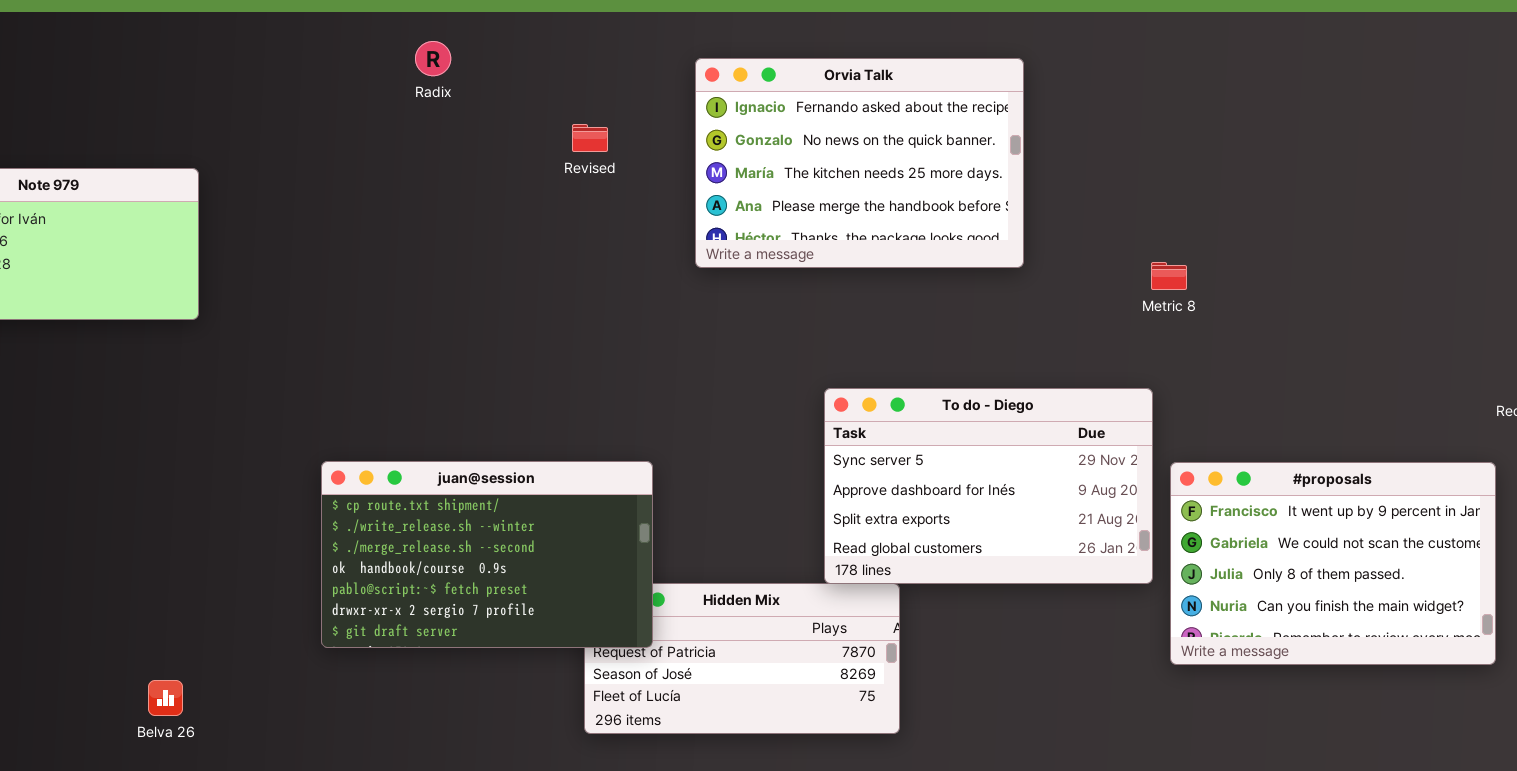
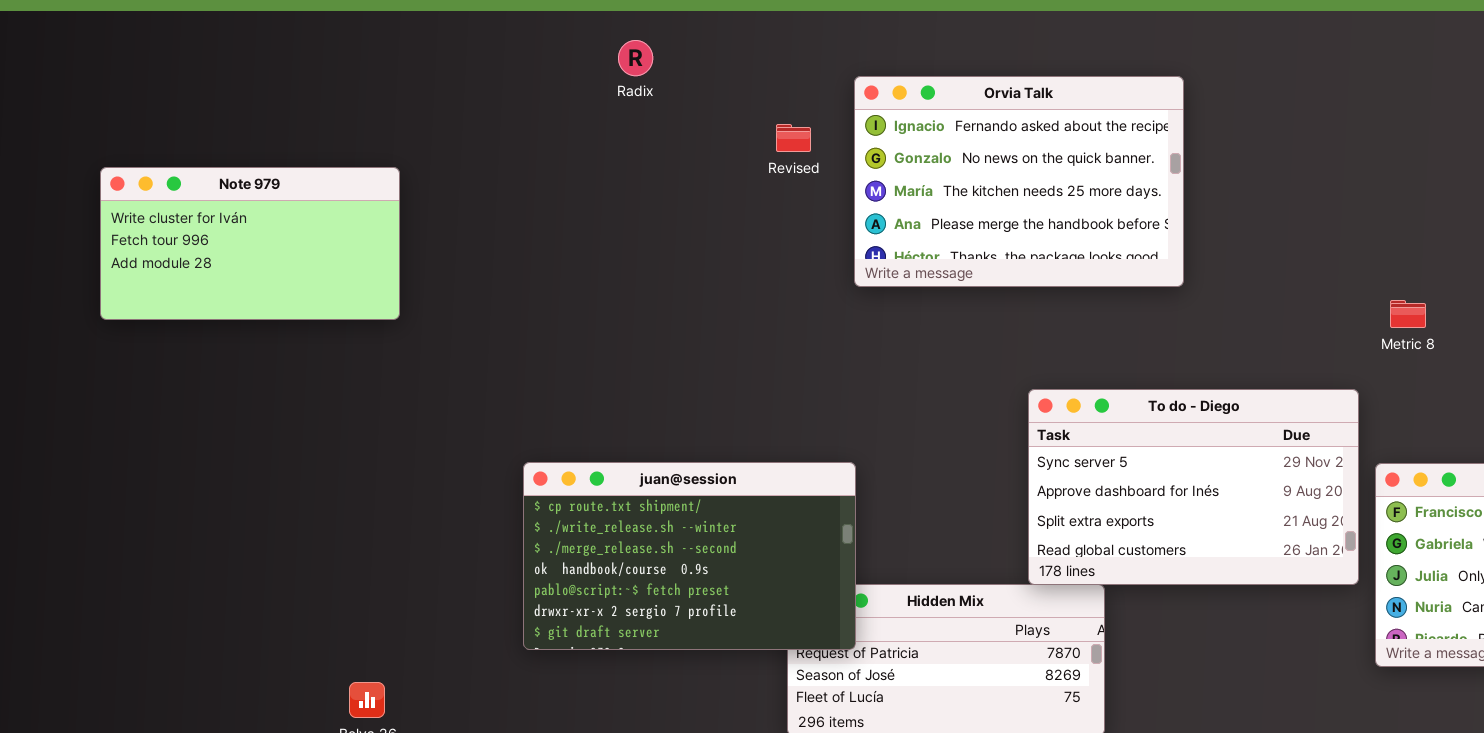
Orvia Talk: [695,58,1024,268] -> [854,76,1184,287], moved
Metric 8: [1151,262,1187,290] -> [1390,300,1426,328], moved

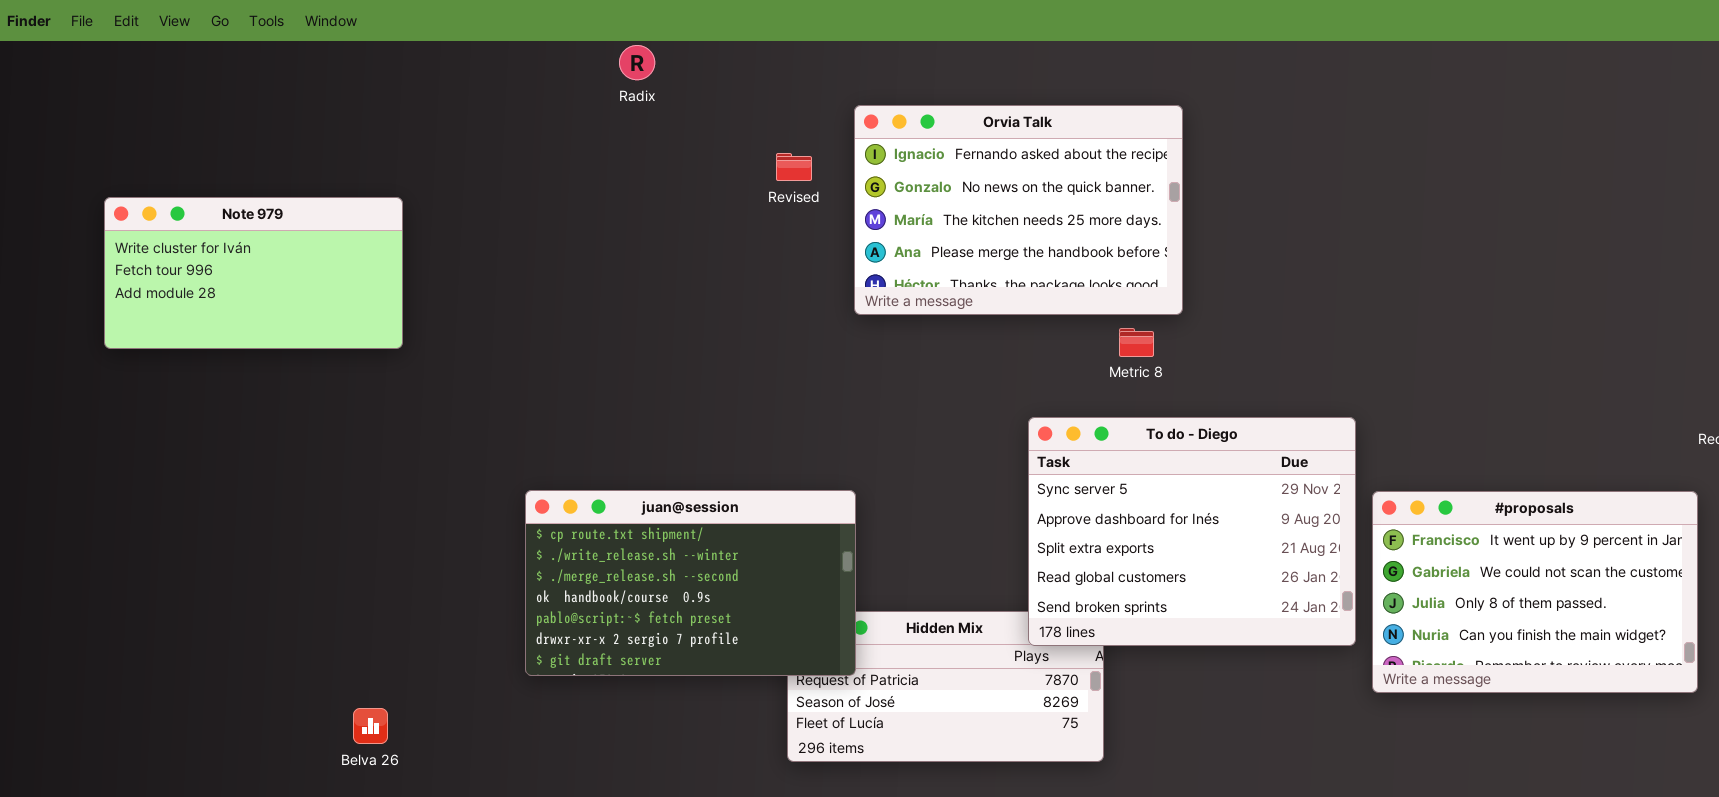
Radix: [618,40,653,76] -> [619,45,655,80], moved
Metric 8: [1390,300,1426,328] -> [1119,328,1154,357], moved
To do - Diego: [1028,389,1359,585] -> [1028,417,1356,646], resized

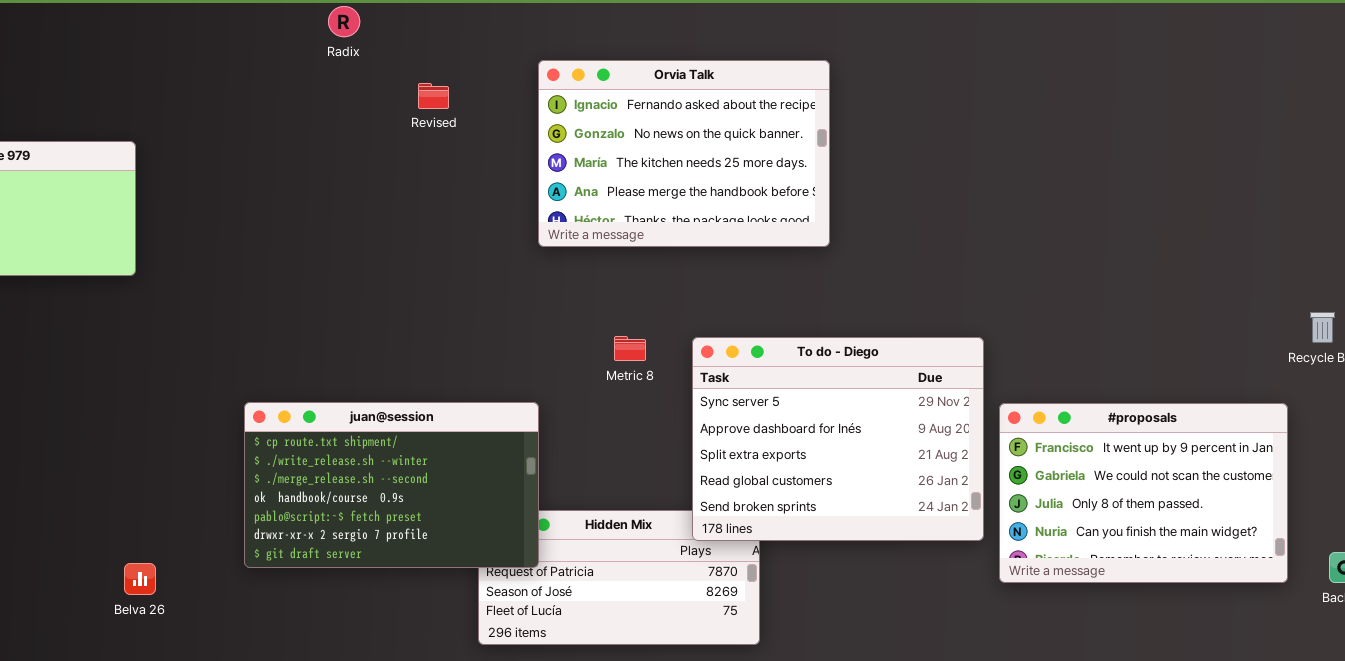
Revised: [776,153,812,181] -> [418,83,449,109], moved
Metric 8: [1119,328,1154,357] -> [614,336,646,361], moved
Belva 26: [353,708,388,744] -> [124,563,156,595], moved

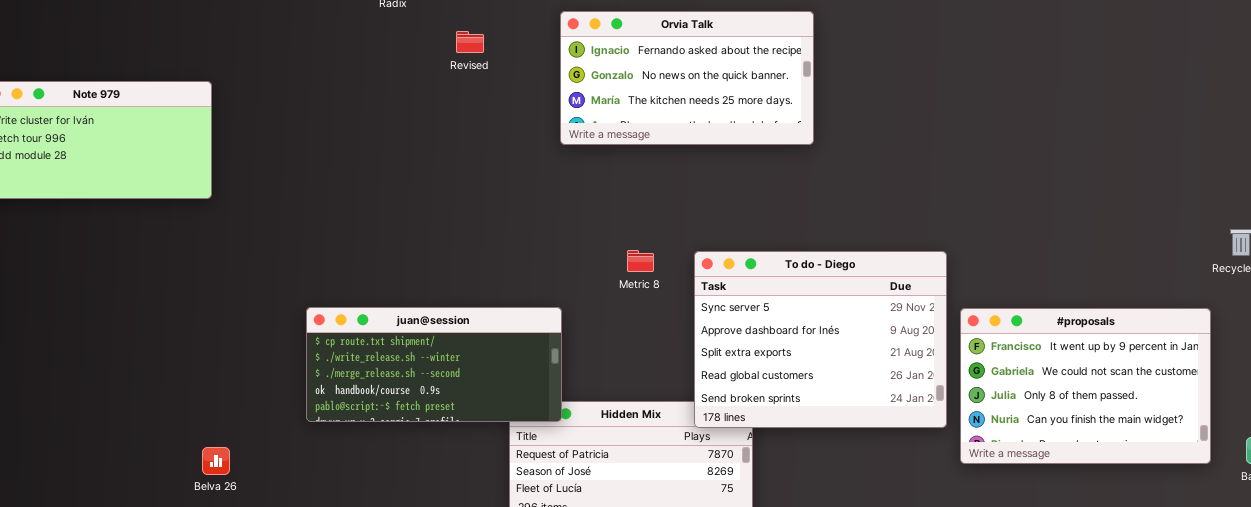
Orvia Talk: [538,60,830,247] -> [560,11,814,145], resized
juan@session: [244,402,539,568] -> [306,307,562,422], resized

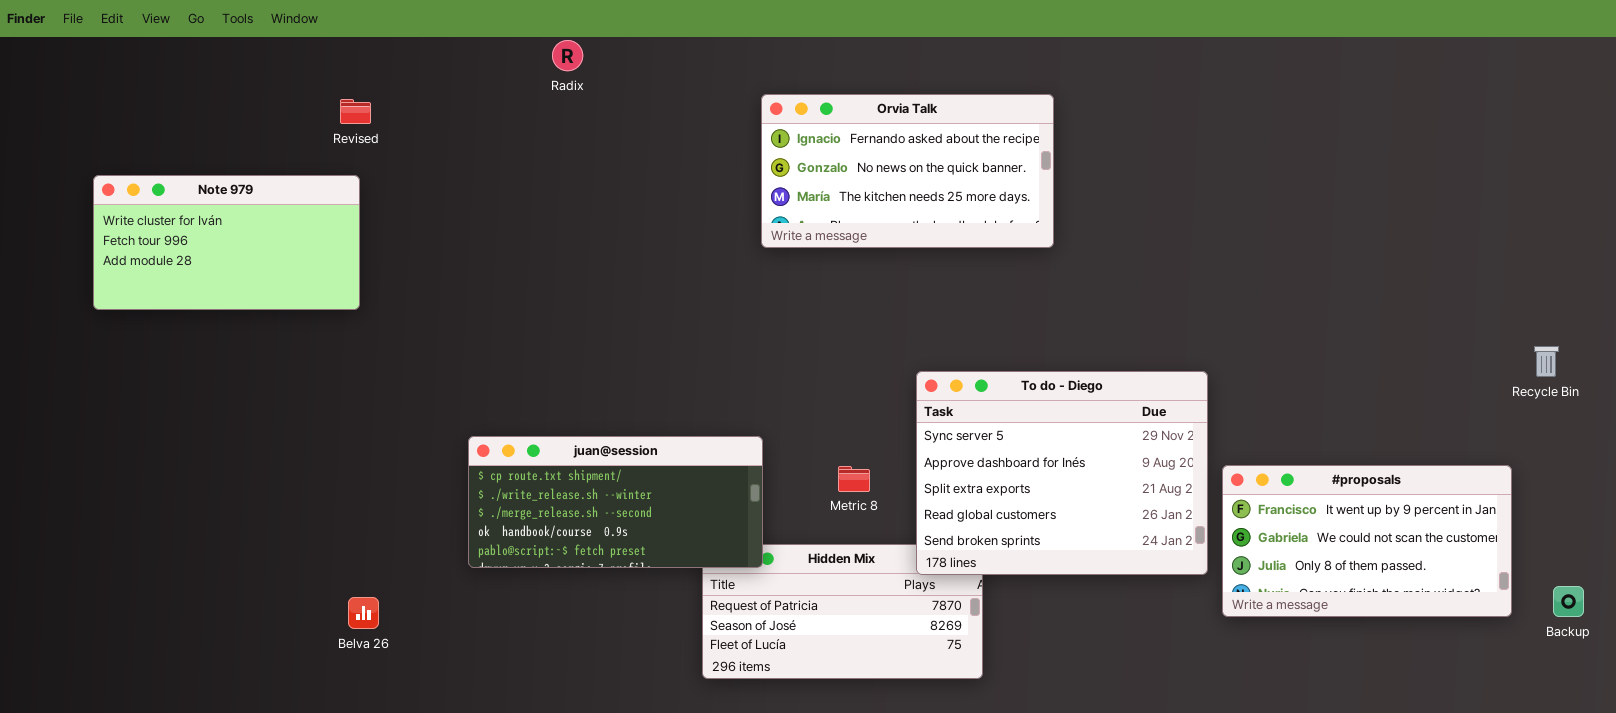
Revised: [456,31,484,53] -> [340,99,371,124], moved
Metric 8: [627,250,654,272] -> [838,466,870,492], moved
#proposals: [960,308,1211,464] -> [1222,465,1512,617], resized

